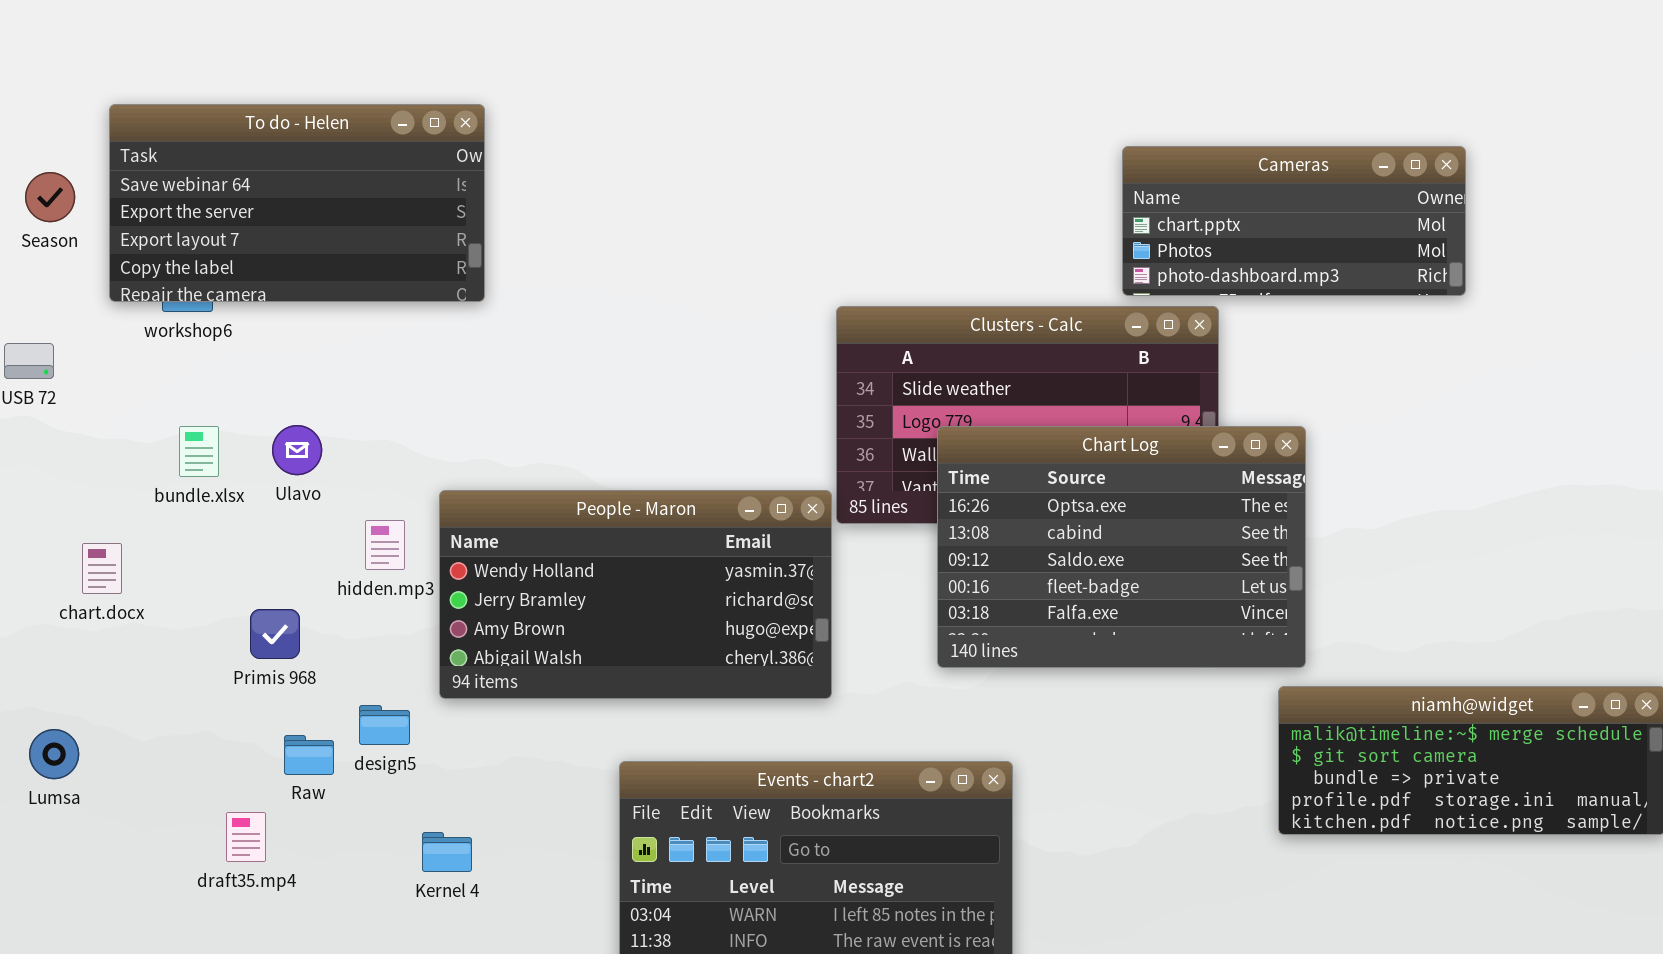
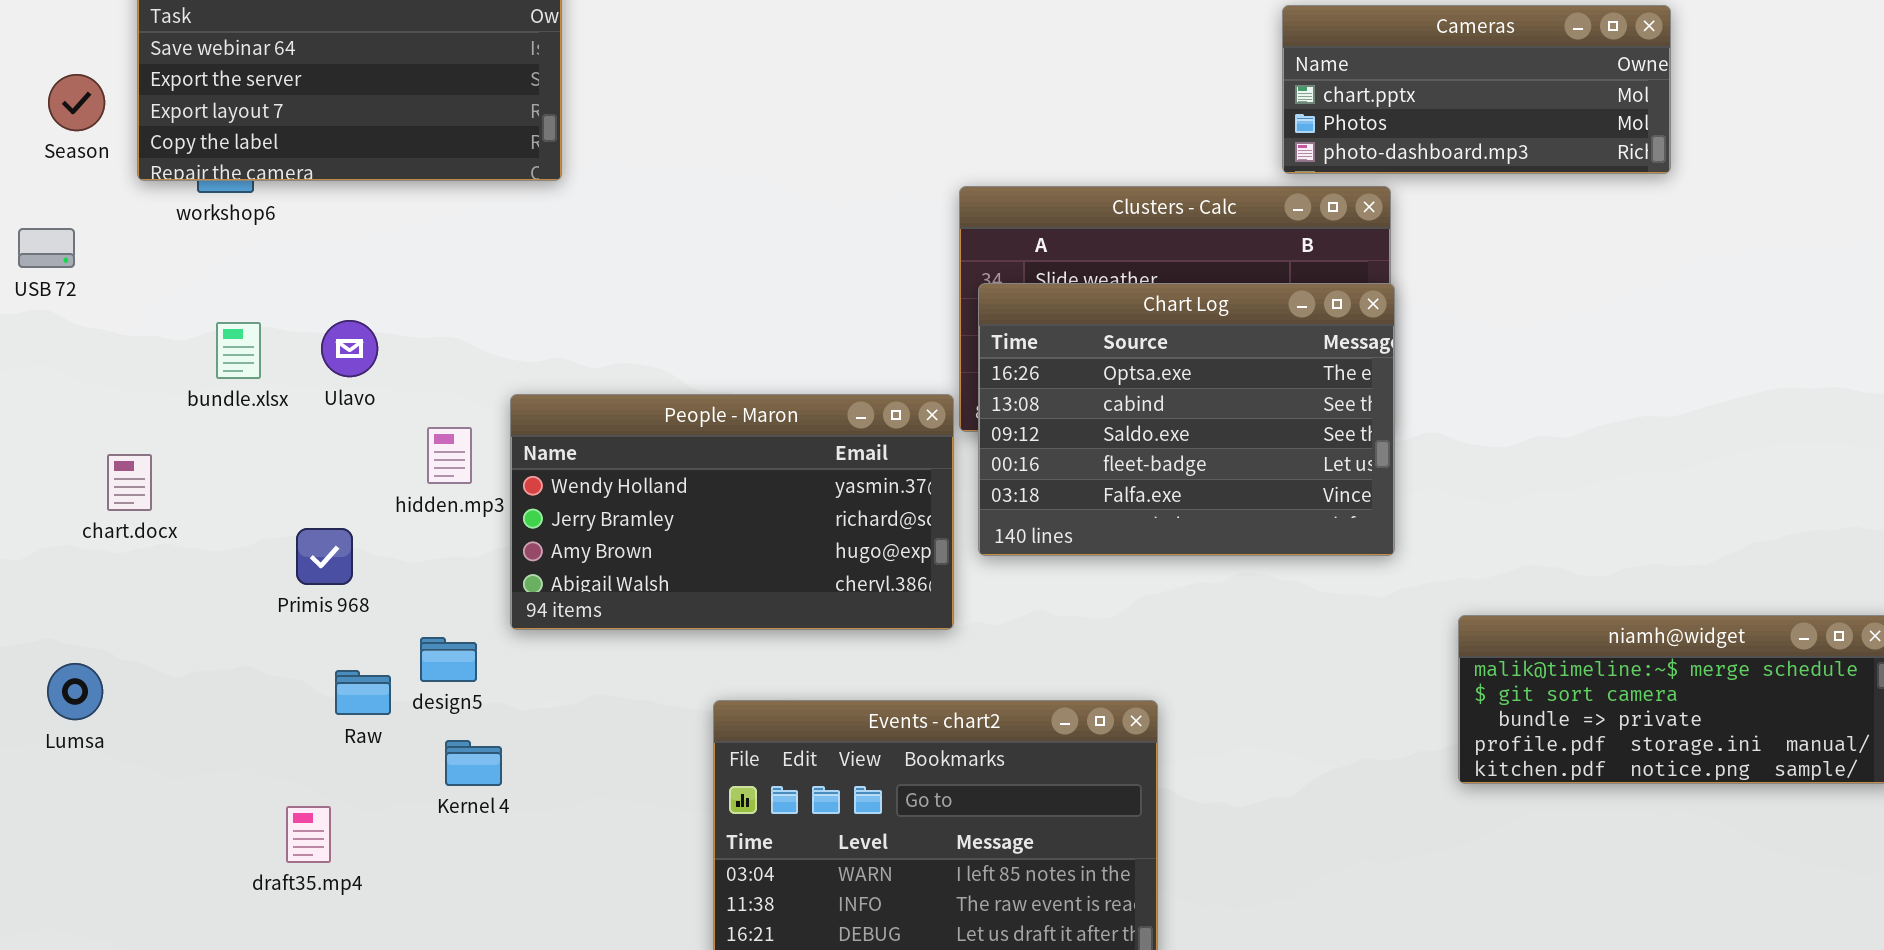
Season: [25,172,75,222] -> [48,74,105,131], moved
Chart Log: [937,426,1306,668] -> [978,283,1395,556], moved
draft35.mp4: [226,812,266,862] -> [286,806,331,863], moved
Kernel 4: [422,832,472,872] -> [445,740,502,786], moved

